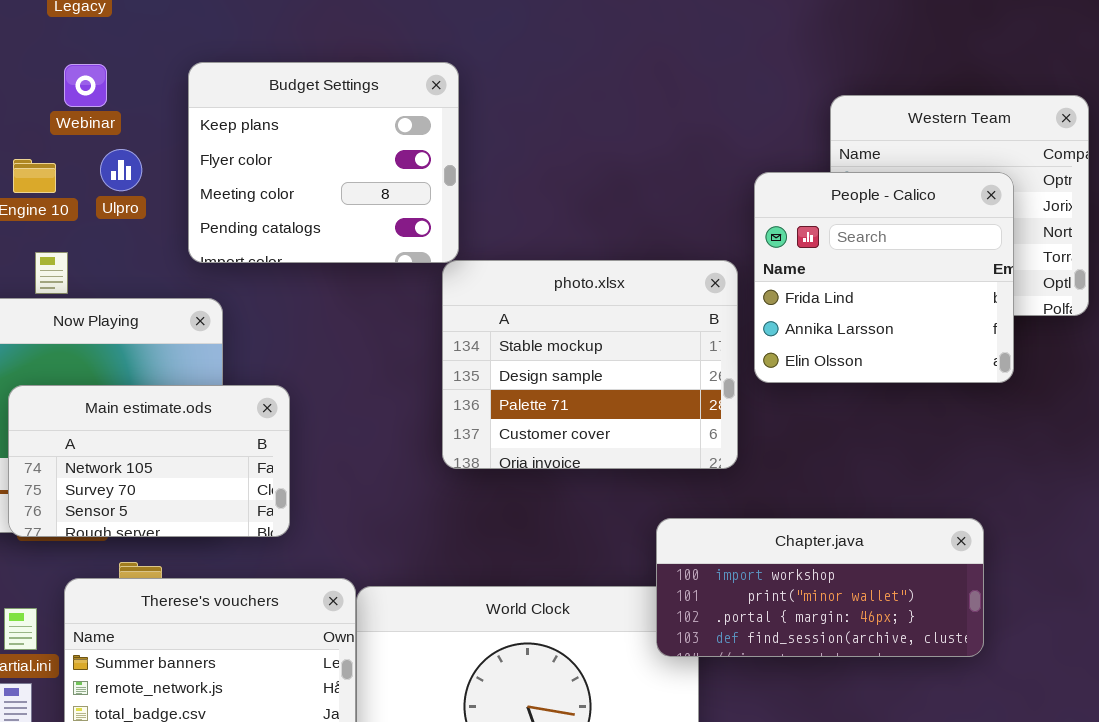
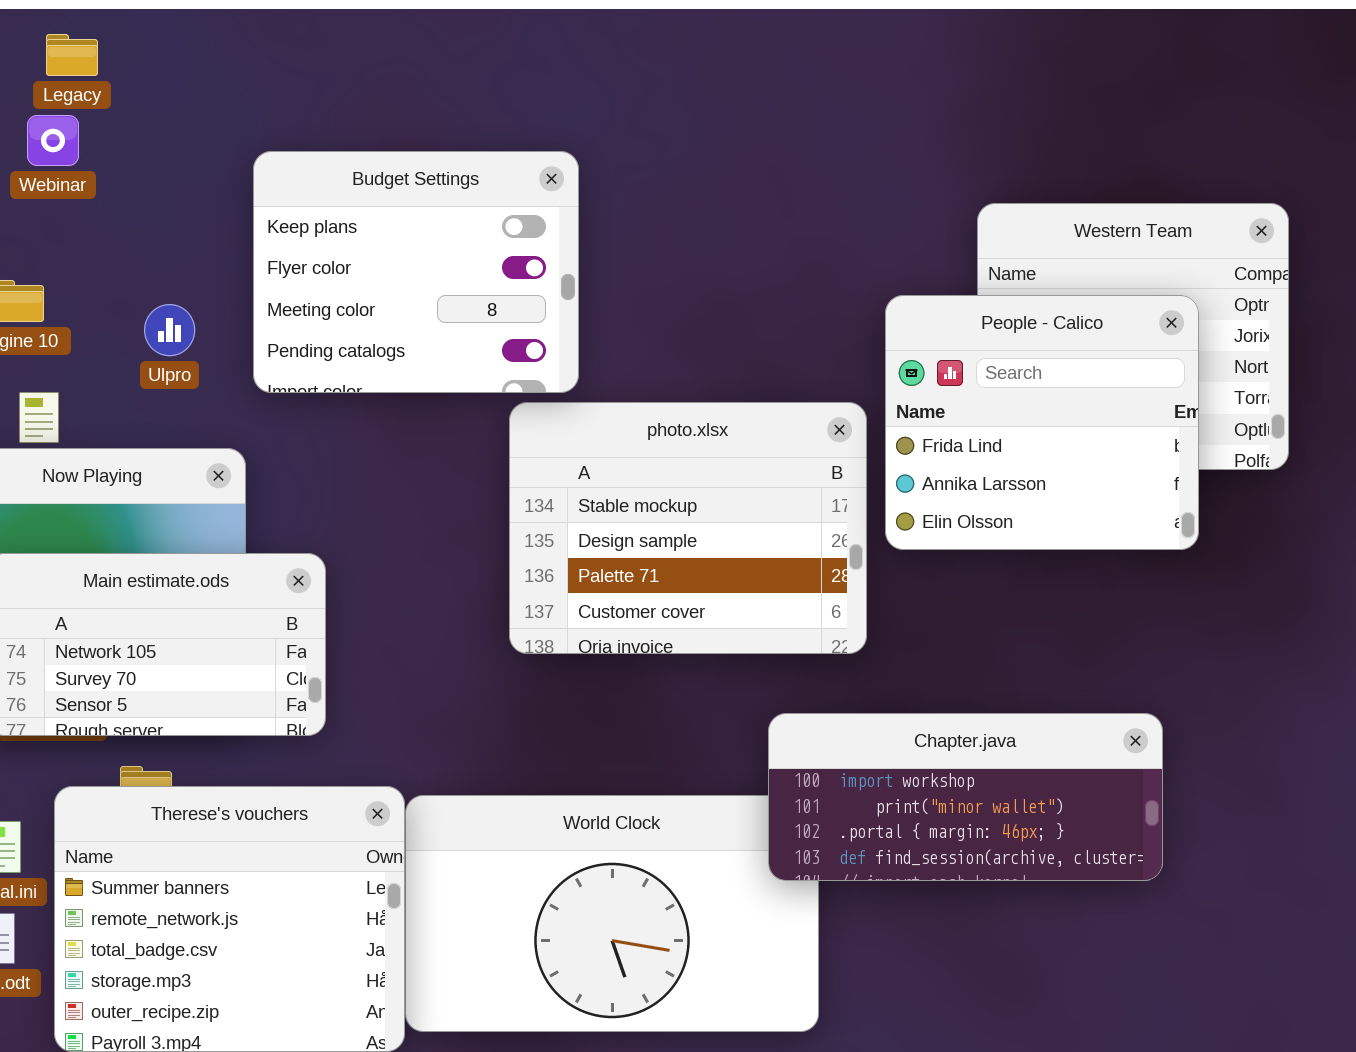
Budget Settings: [188,62,459,263] -> [253,151,579,393], moved
Webinar: [64,64,107,107] -> [27,115,79,166], moved
Ulpro: [100,149,142,191] -> [144,304,195,356], moved

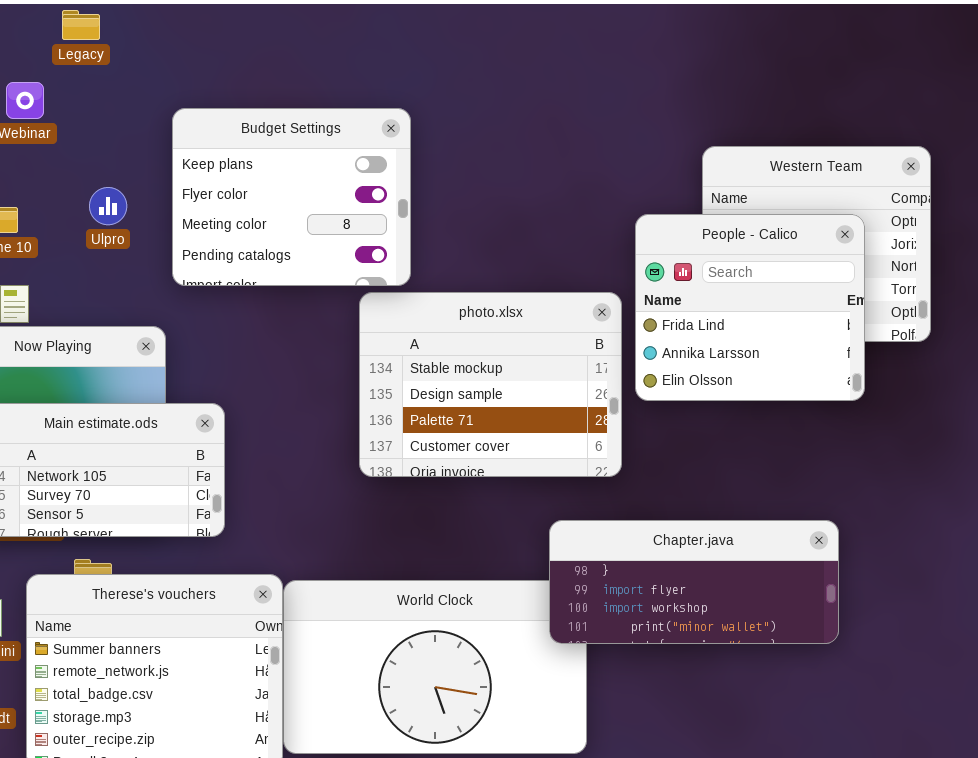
Legacy: [46,34,98,76] -> [62,10,100,40], moved
Ulpro: [144,304,195,356] -> [89,187,127,225], moved
Chapter.java: [768,713,1163,881] -> [549,520,839,644], scrolled up 2 rows

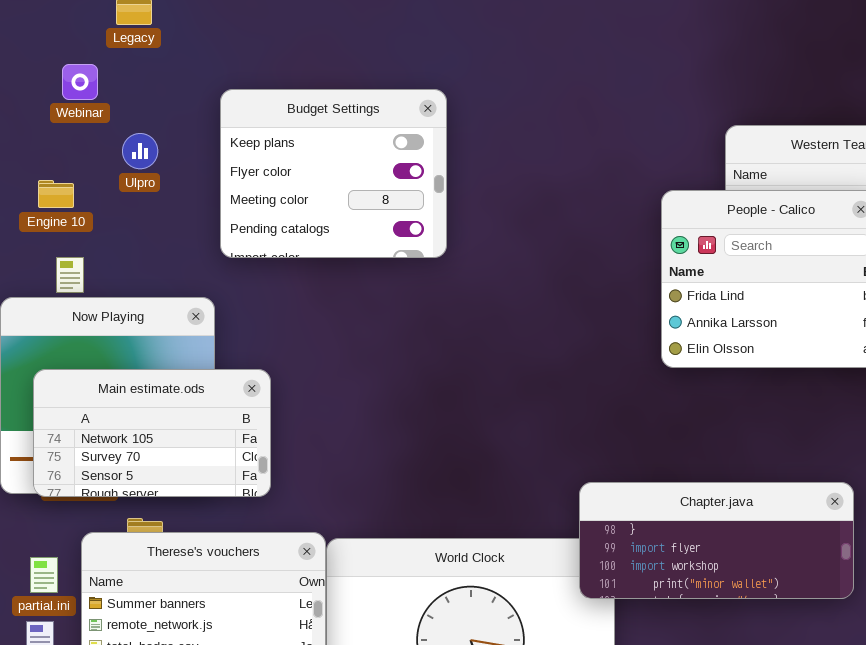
Ulpro: [89,187,127,225] -> [122,133,158,169], moved
photo.xlsx: [359,292,622,477] -> none, closed

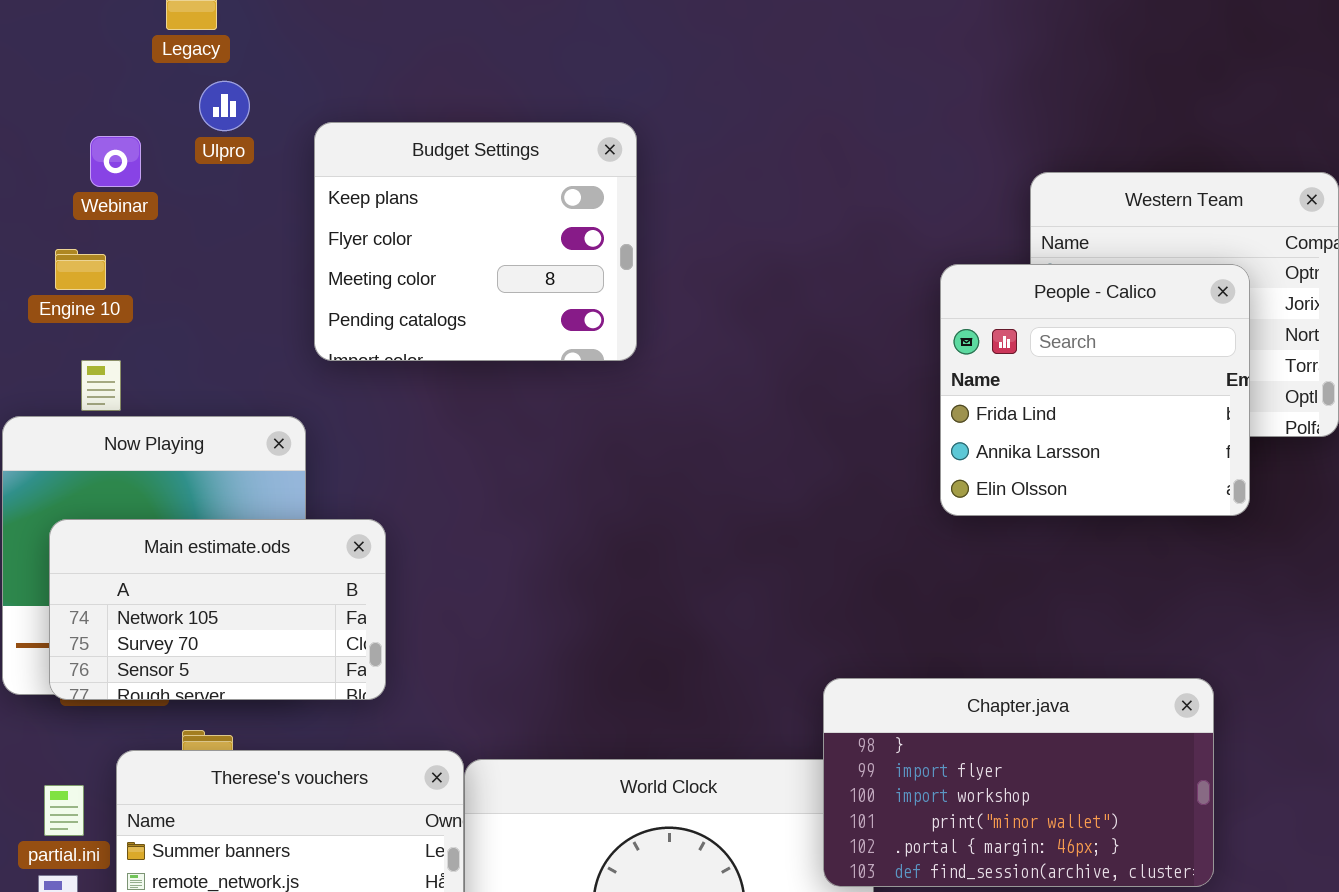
Webinar: [62,64,98,100] -> [90,136,141,187], moved
Ulpro: [122,133,158,169] -> [199,81,250,131], moved
Chapter.java: [579,482,854,599] -> [823,678,1214,887], resized

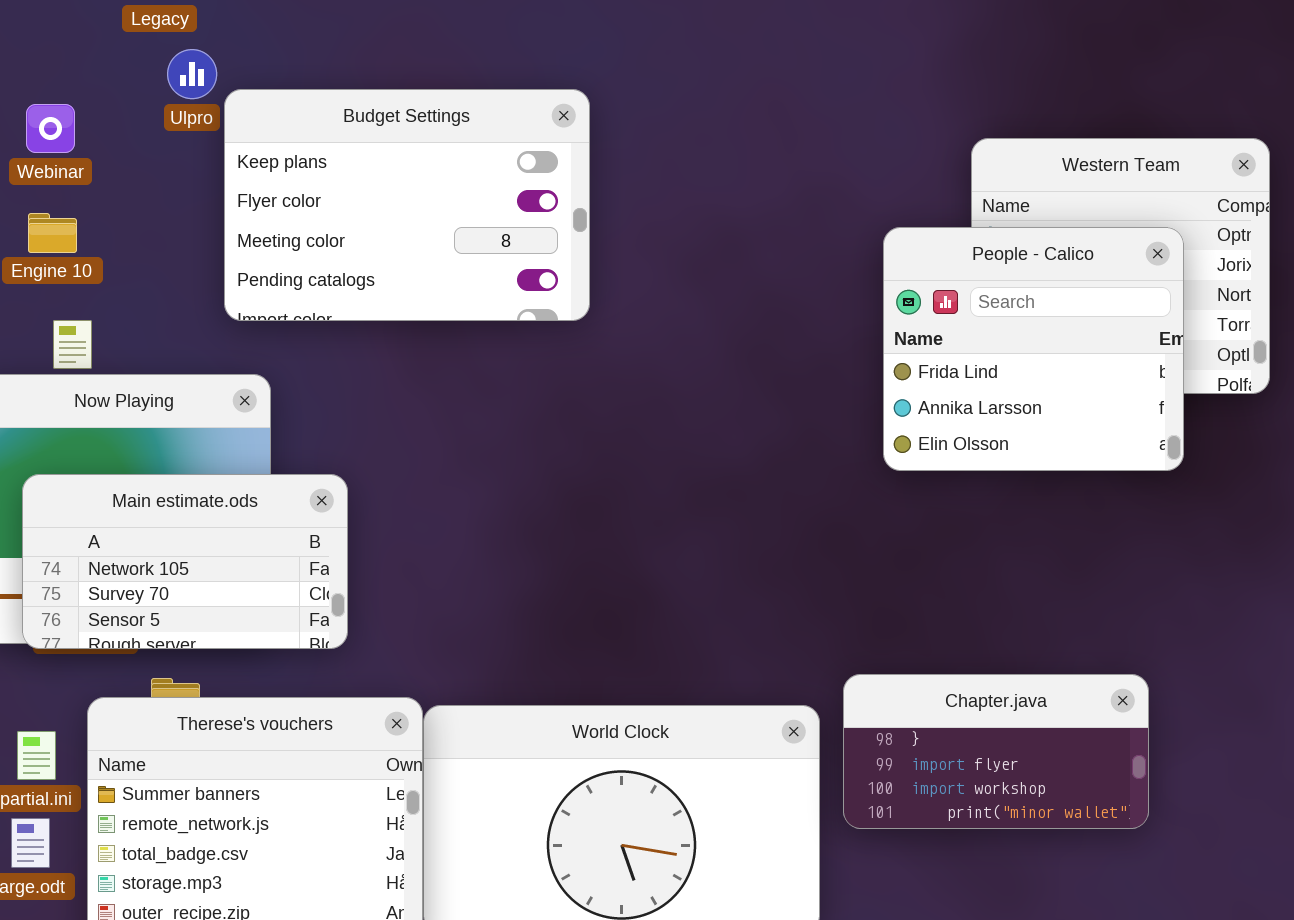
Budget Settings: [314,122,637,361] -> [224,89,590,321], resized
Webinar: [90,136,141,187] -> [26,104,75,153], moved
Chapter.java: [823,678,1214,887] -> [843,674,1149,829], resized

